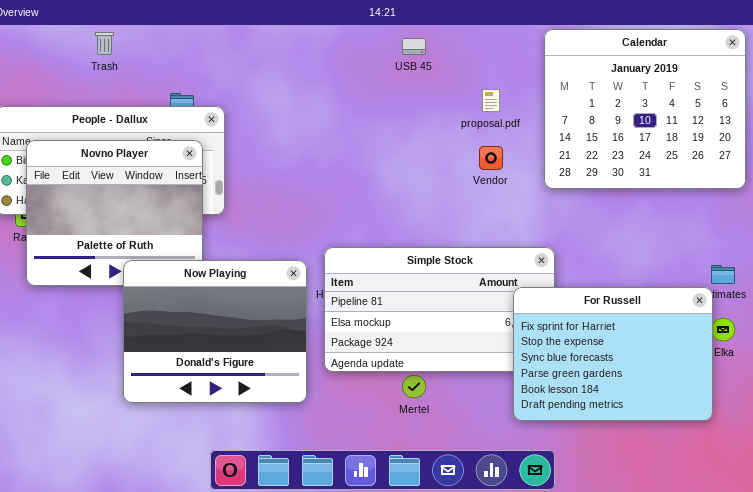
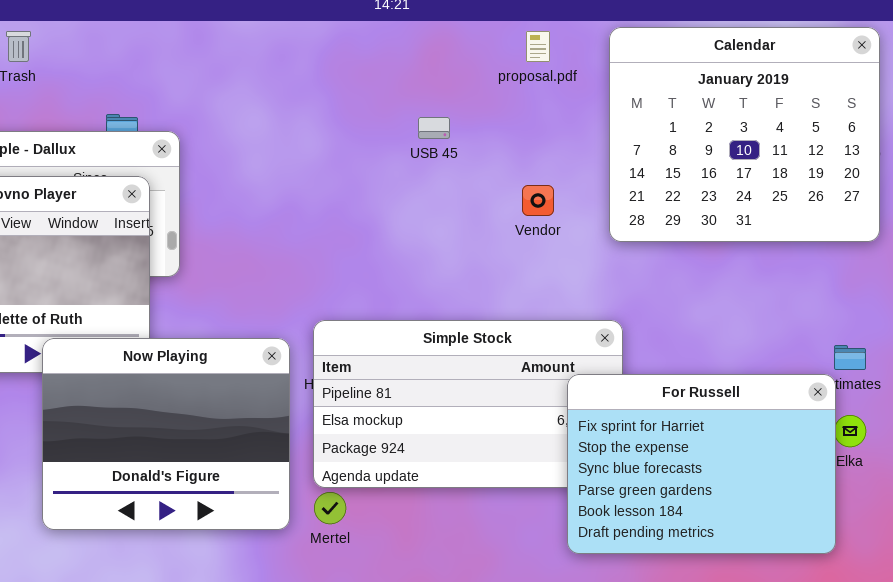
USB 45: [402,38,426,55] -> [418,117,450,139], moved
proposal.pdf: [482,89,500,112] -> [526,31,550,62], moved
Mertel: [402,375,426,398] -> [314,492,346,524], moved

